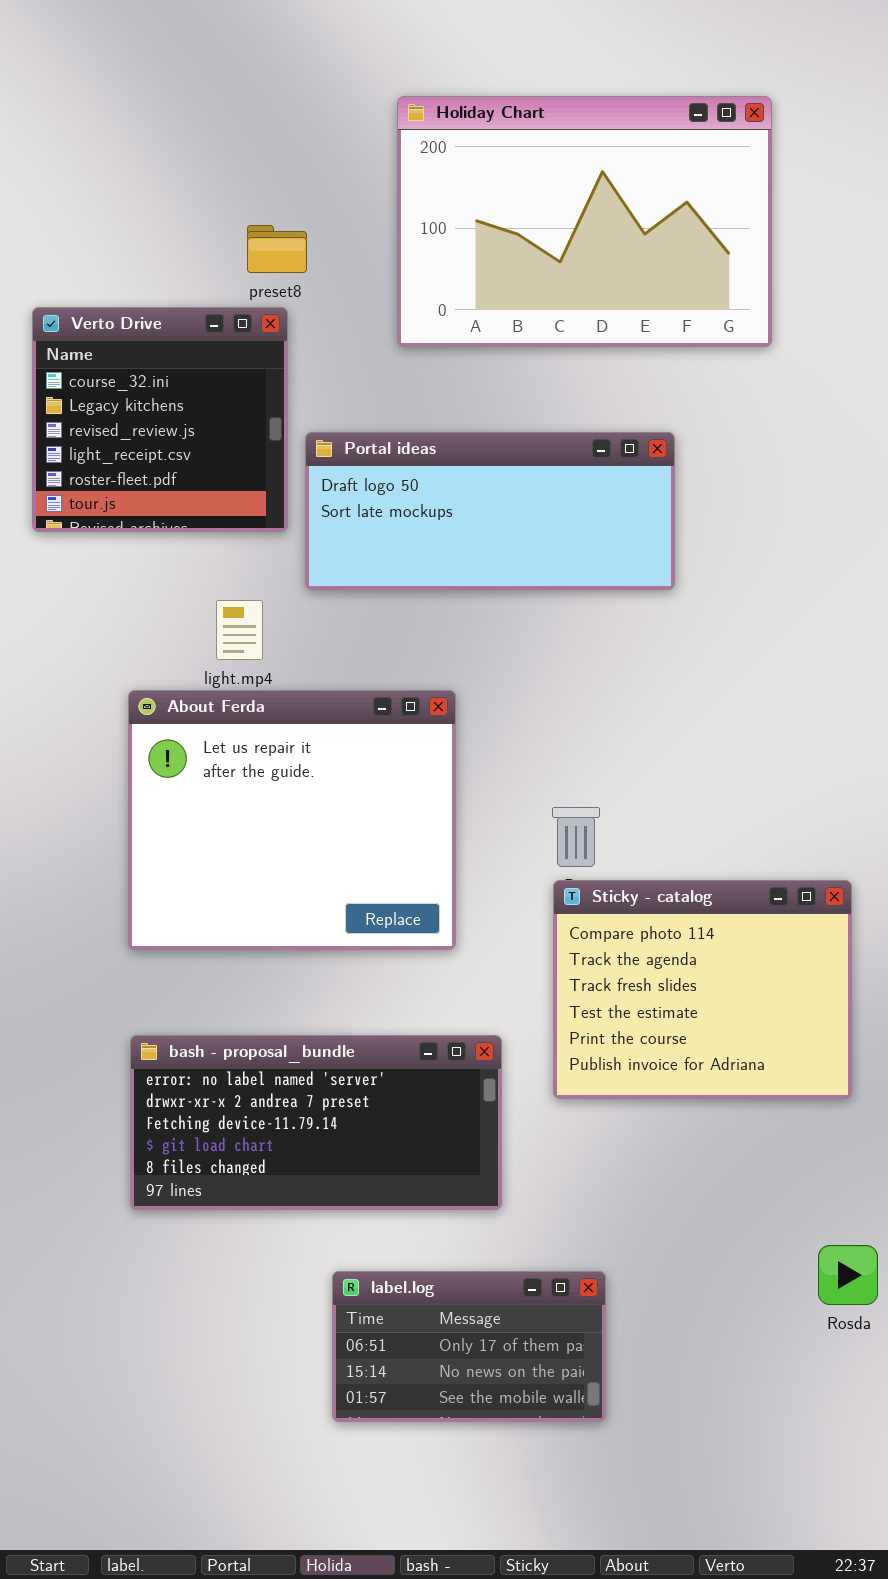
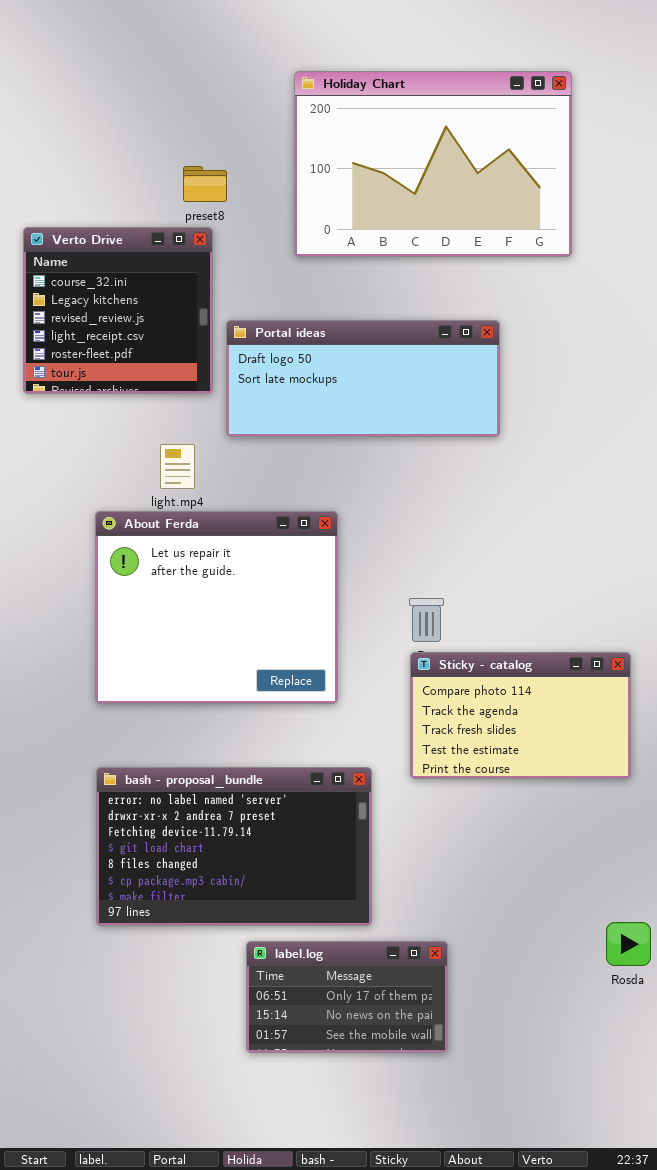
Sticky - catalog: [553,880,852,1099] -> [410,652,631,779], resized
bash - proposal_bundle: [130,1035,502,1210] -> [96,767,372,926], resized

